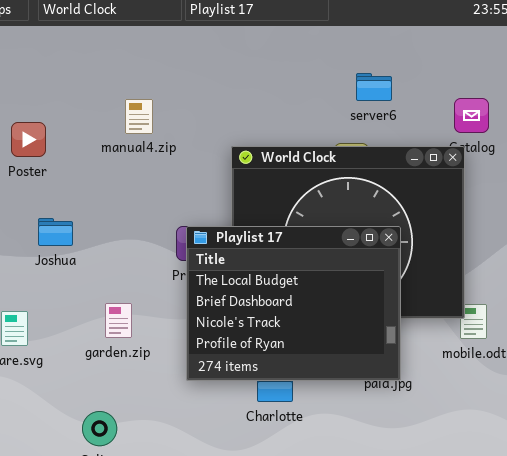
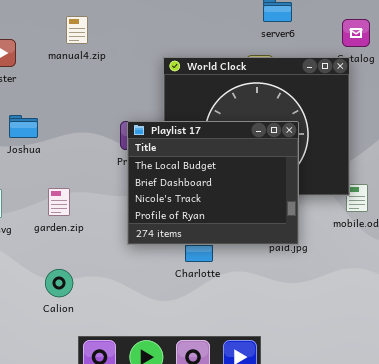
manual4.zip: [125,99,153,134] -> [66,16,88,44], moved
garden.zip: [105,303,132,338] -> [48,188,70,216], moved

